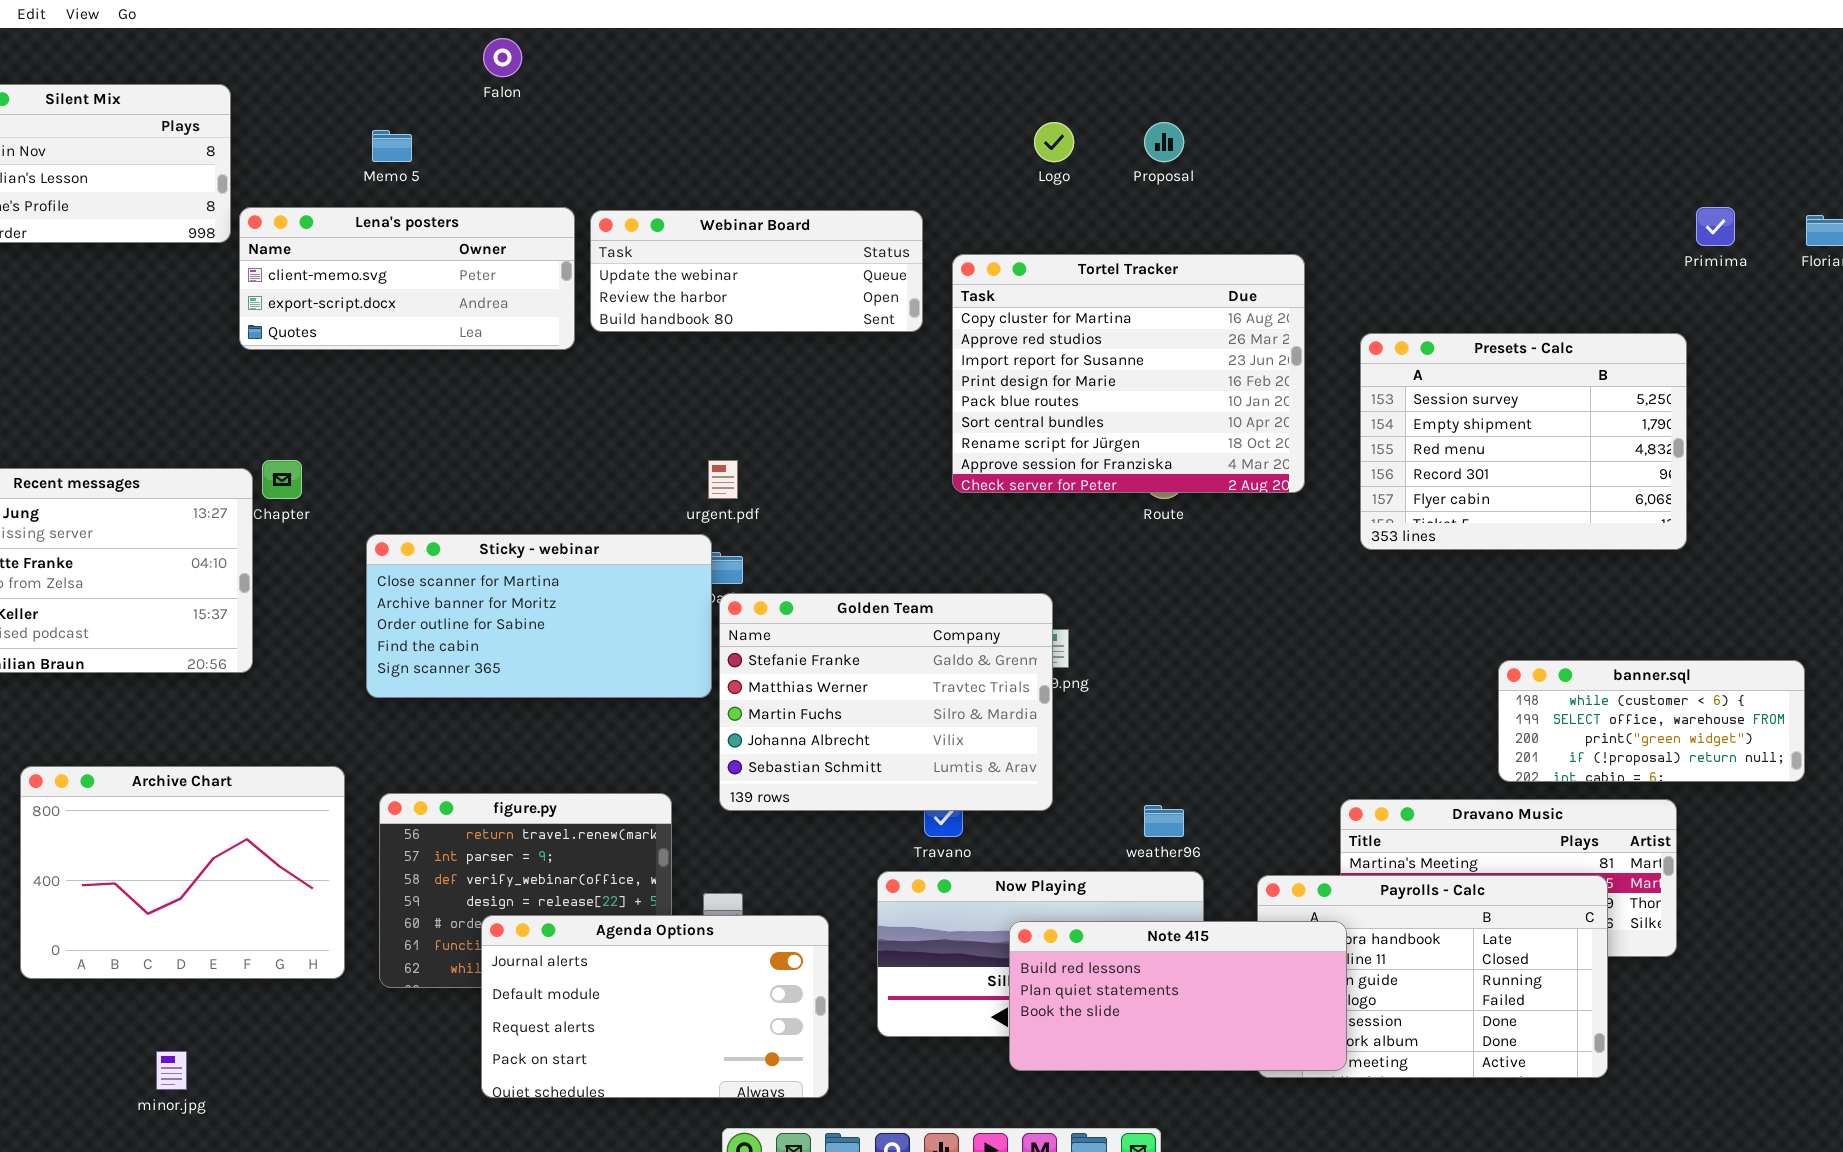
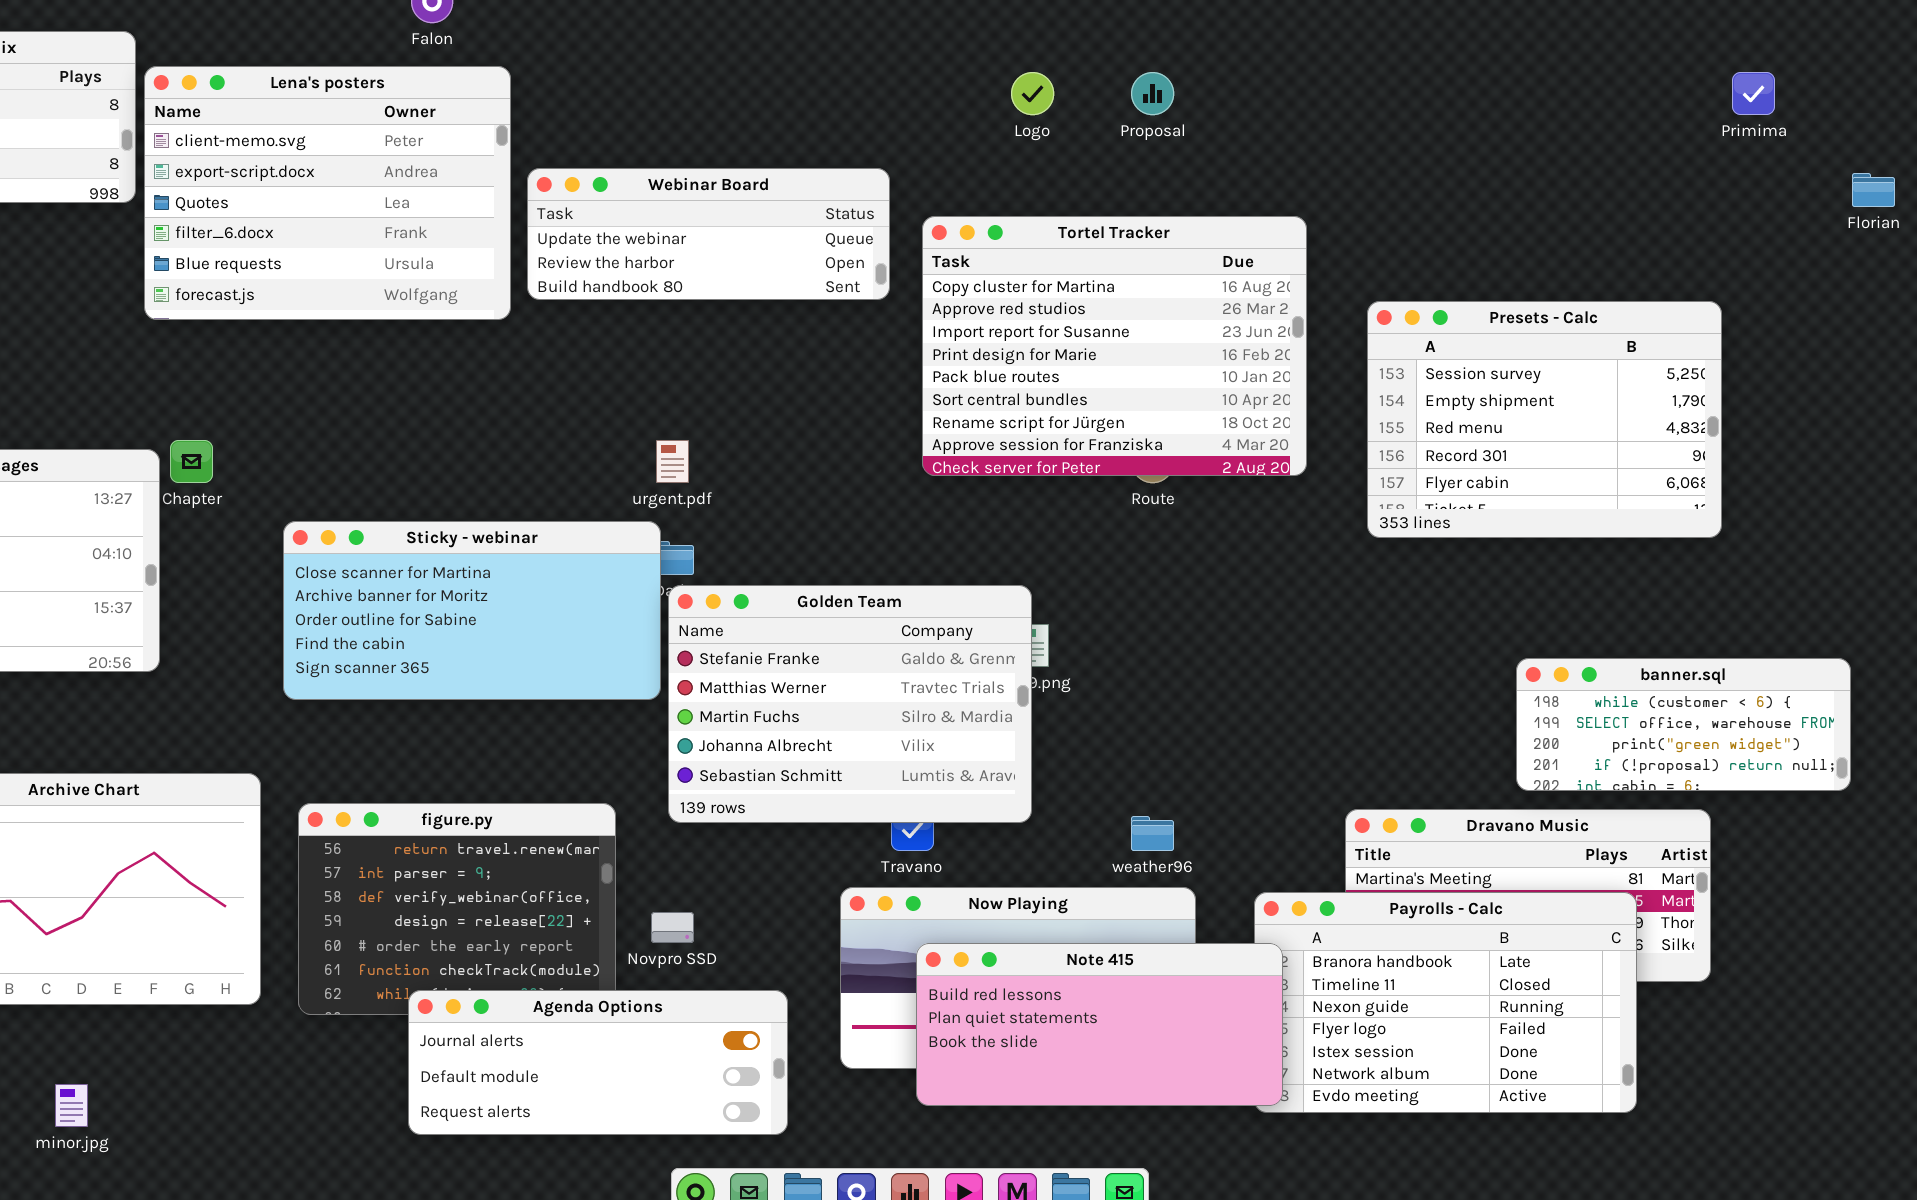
Lena's posters: [239,207,575,350] -> [144,66,511,320], resized
Primima: [1696,207,1735,246] -> [1732,72,1775,115], moved
Agenda Options: [481,915,829,1098] -> [408,990,788,1135], resized
Note 415: [1009,921,1347,1071] -> [916,943,1283,1106], moved

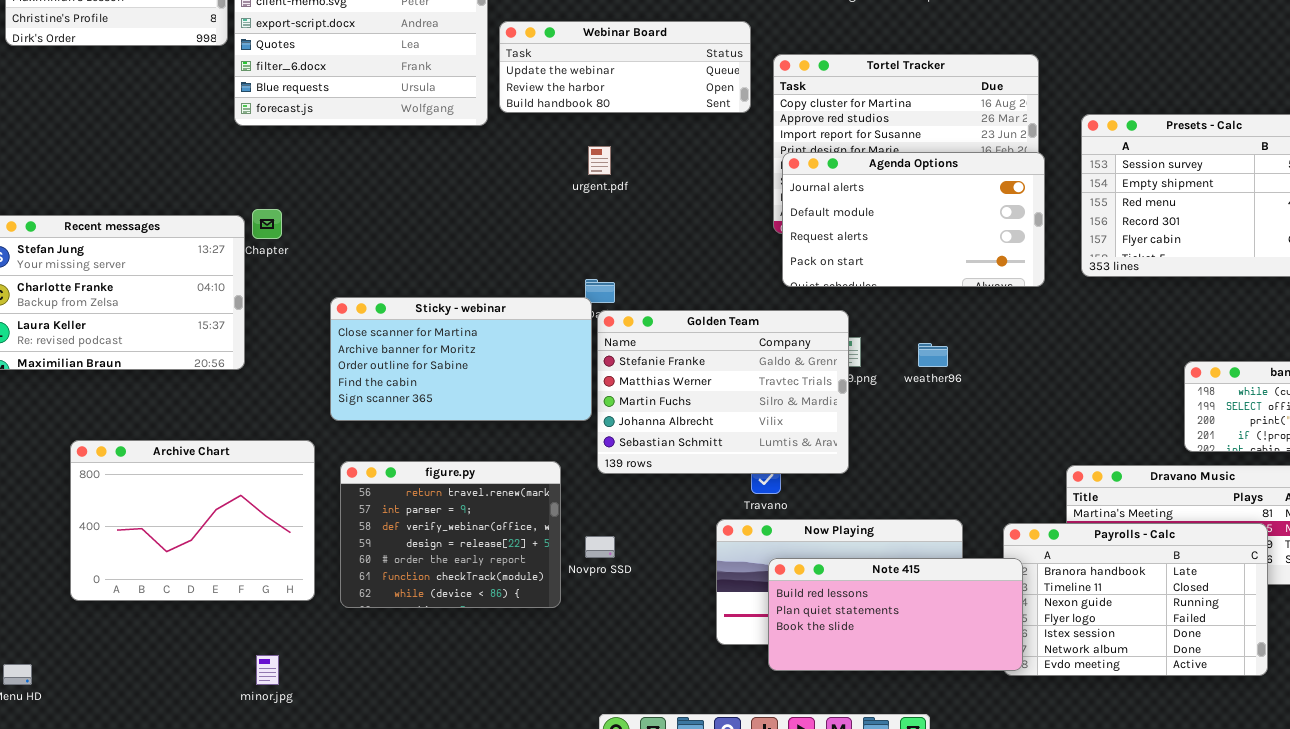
urgent.pdf: [656,440,689,483] -> [588,146,611,175], moved
Sticky - webinar: [283,521,661,700] -> [330,297,592,421], moved
weather96: [1131,816,1174,851] -> [918,343,948,367], moved
Agenda Options: [408,990,788,1135] -> [782,152,1045,287], moved, resized
minor.jpg: [55,1084,88,1127] -> [256,655,279,685], moved

